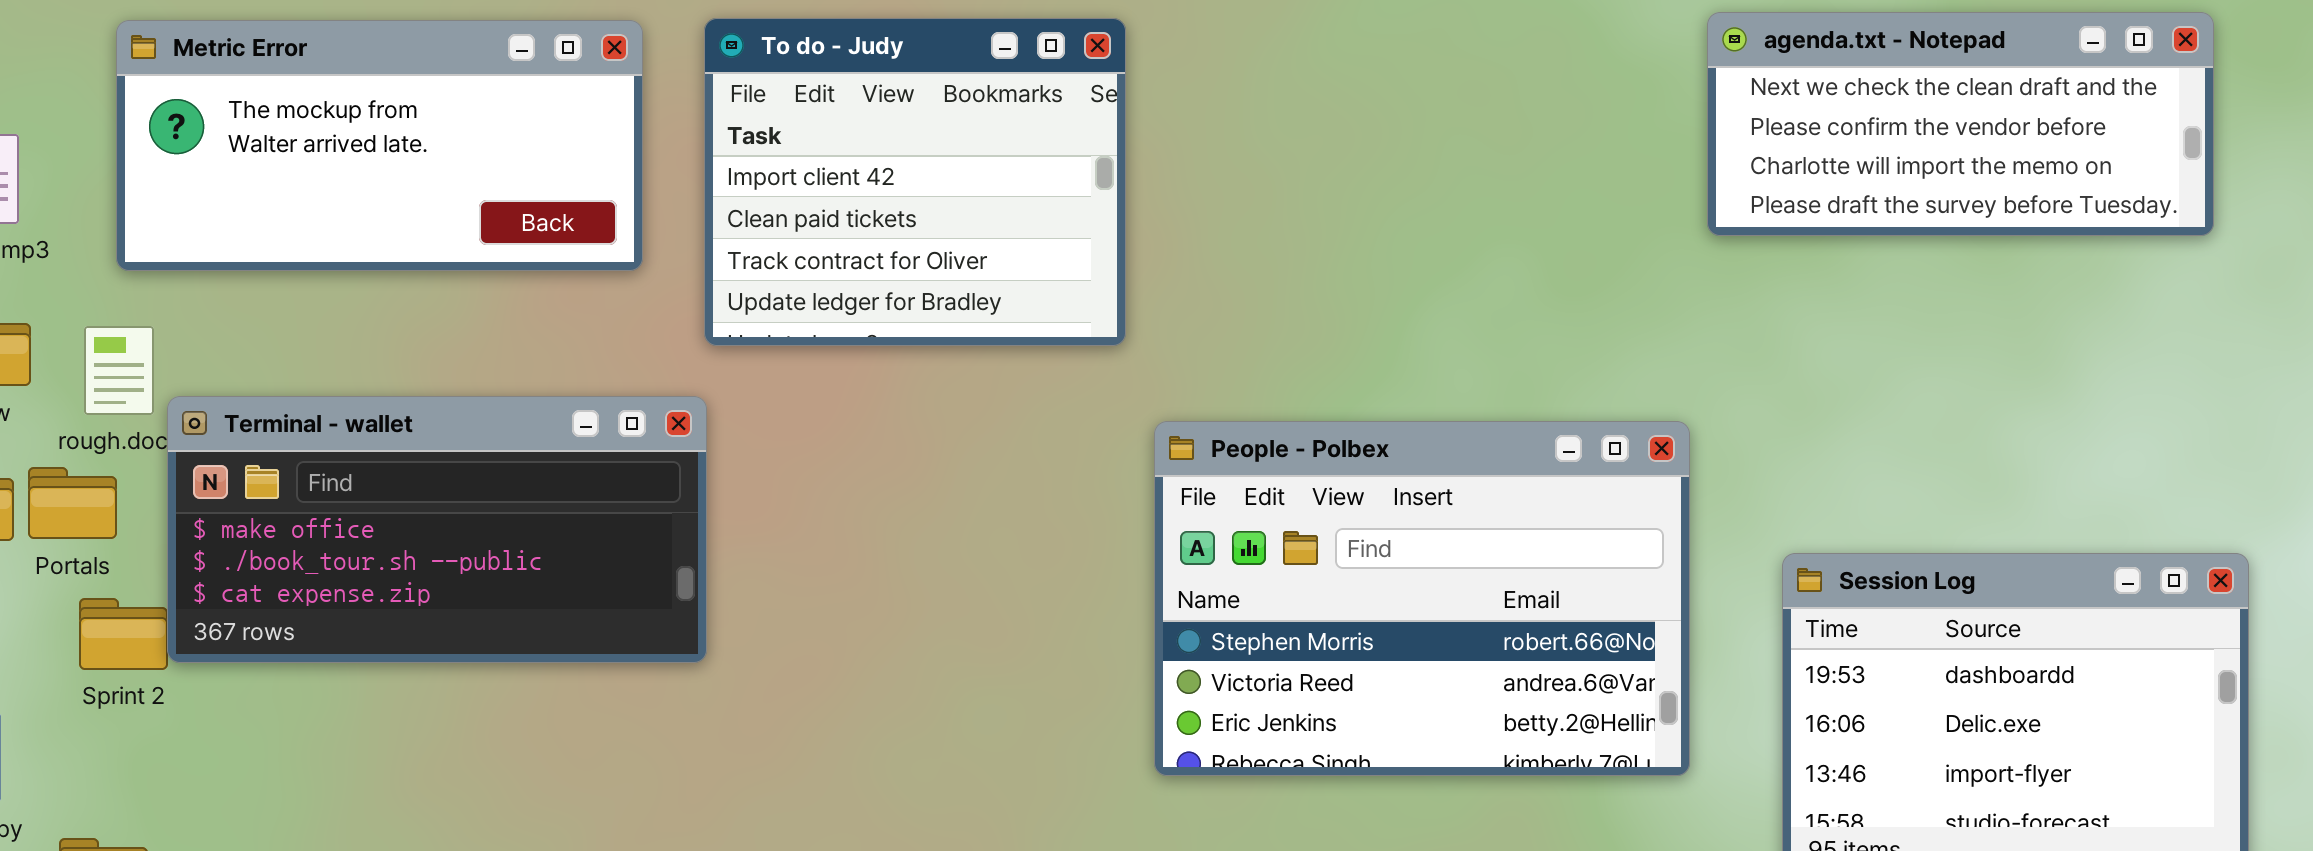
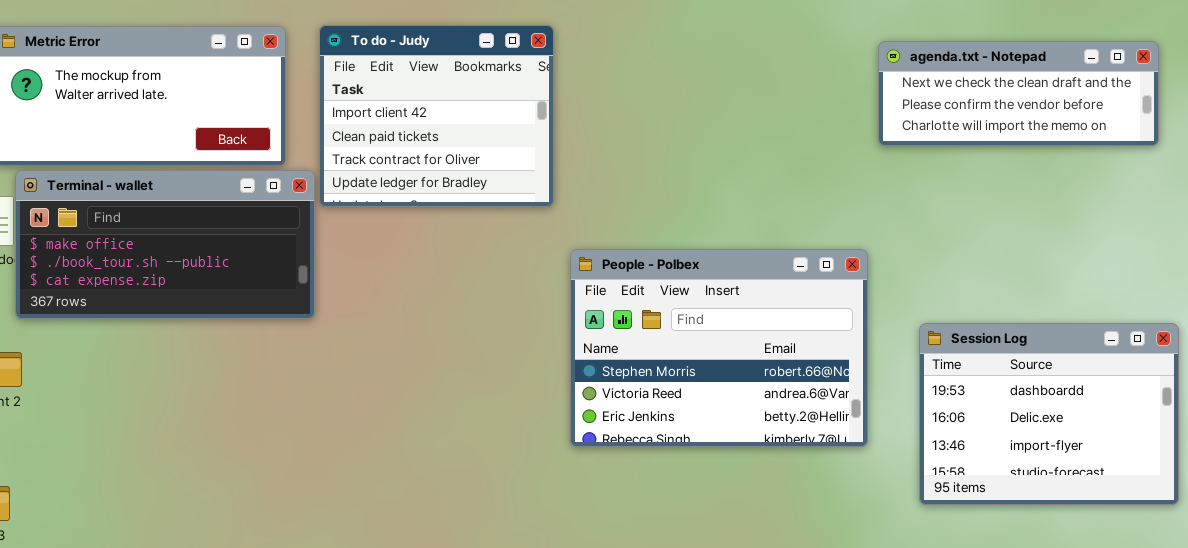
agenda.txt - Notepad: [1707,12,2214,236] -> [878,41,1159,146], resized
Terminal - wallet: [167,396,707,663] -> [15,170,315,319], moved

